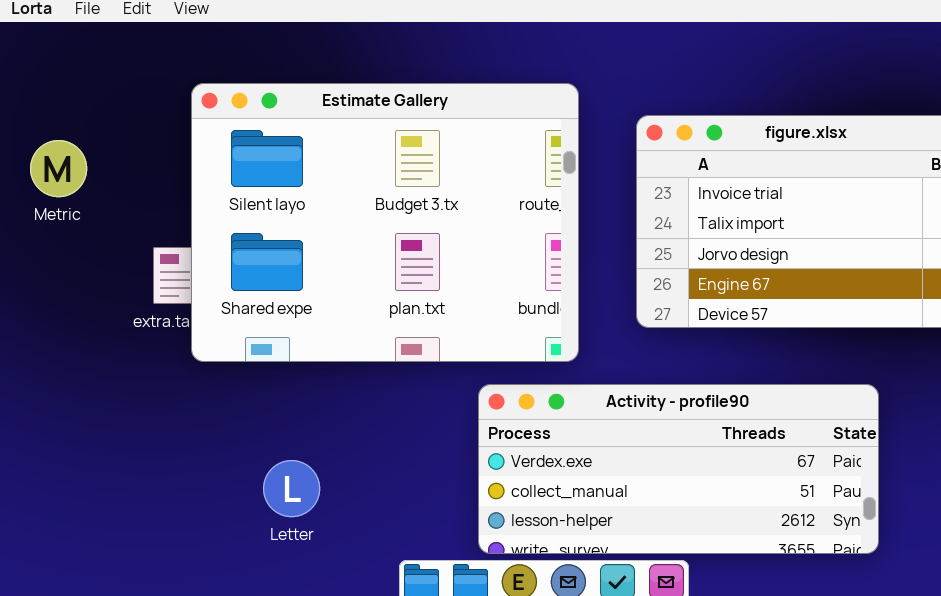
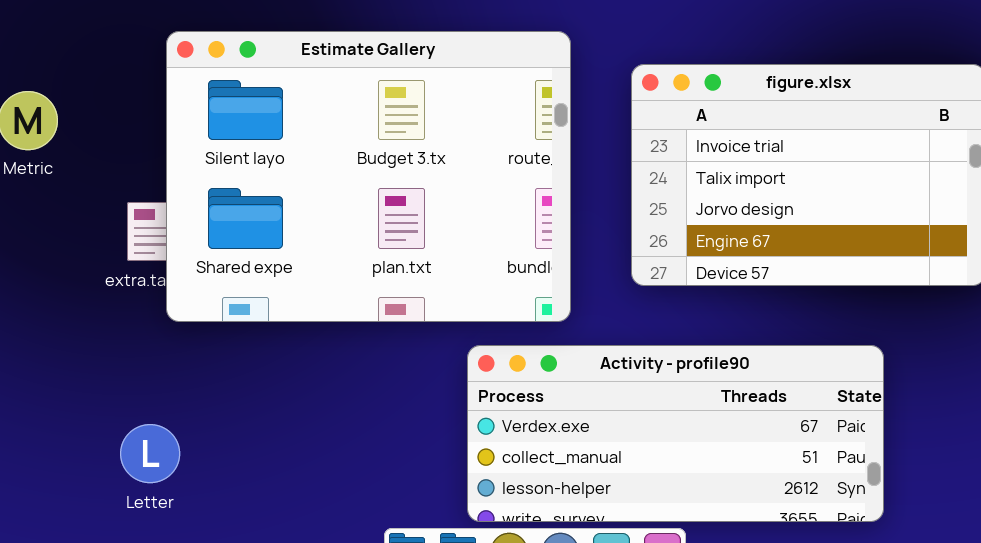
Letter: [263,460,320,517] -> [120,424,180,483], moved

